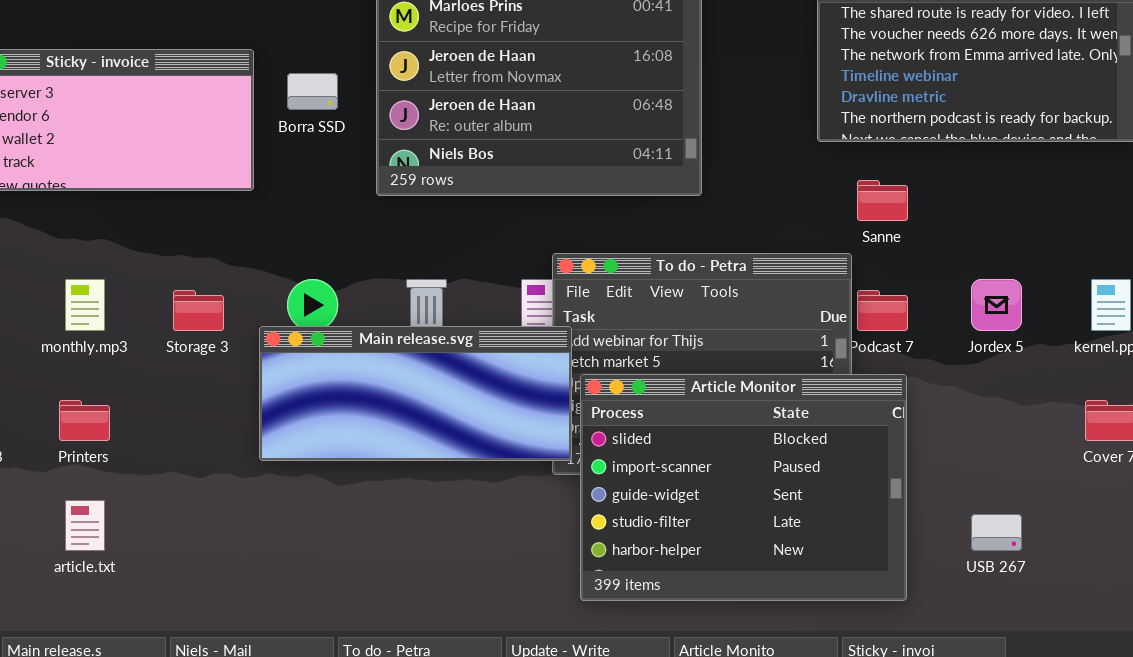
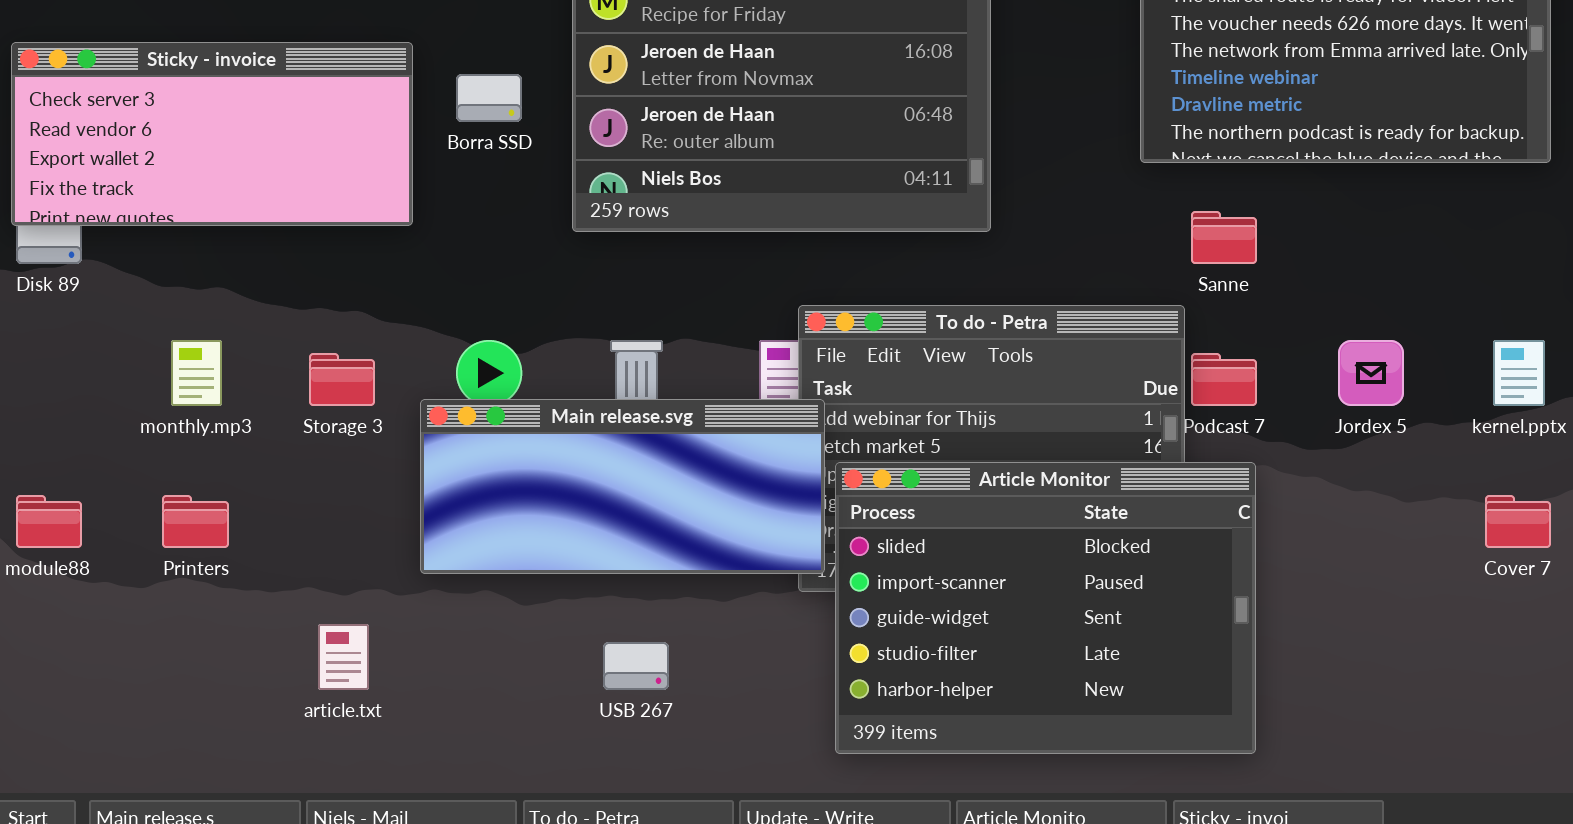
article.txt: [65,500,105,551] -> [318,624,369,690], moved
USB 267: [971,514,1022,551] -> [603,642,669,690], moved

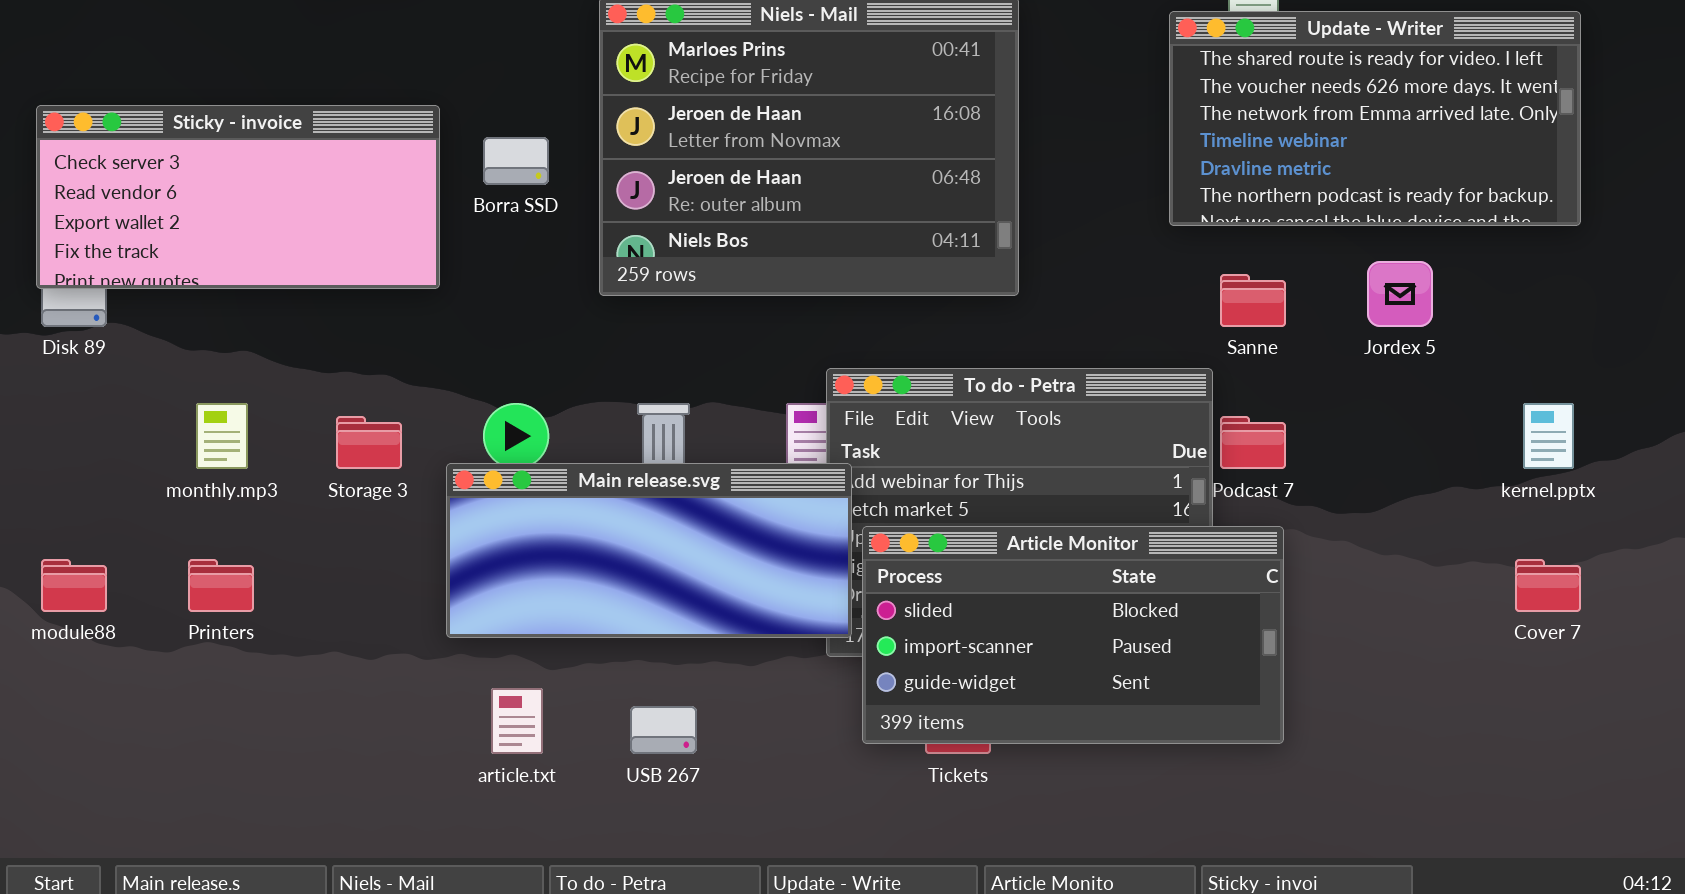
Jordex 5: [1338,340,1404,406] -> [1367,261,1433,327], moved
Article Monitor: [835,462,1256,754] -> [862,526,1284,744], resized
article.txt: [318,624,369,690] -> [491,688,543,754], moved

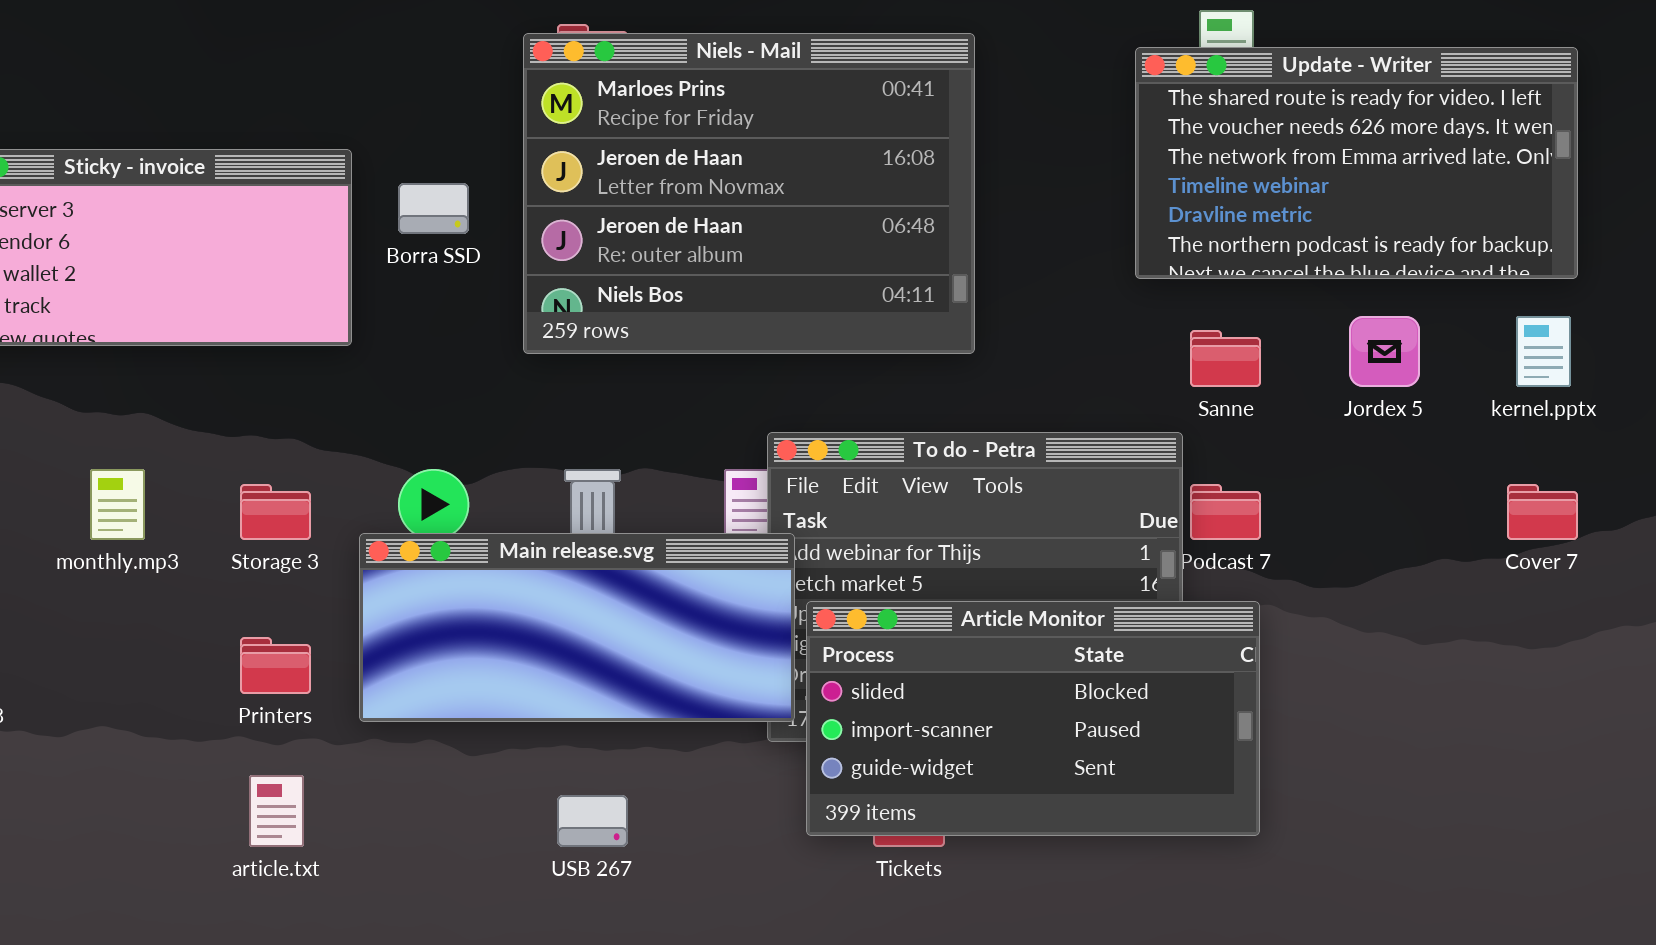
kernel.pptx: [1523,403,1574,469] -> [1516,316,1571,387], moved
Printers: [188,559,254,612] -> [240,637,311,694], moved
Cover 7: [1515,559,1581,612] -> [1507,484,1578,540], moved
article.txt: [491,688,543,754] -> [249,775,304,847], moved

